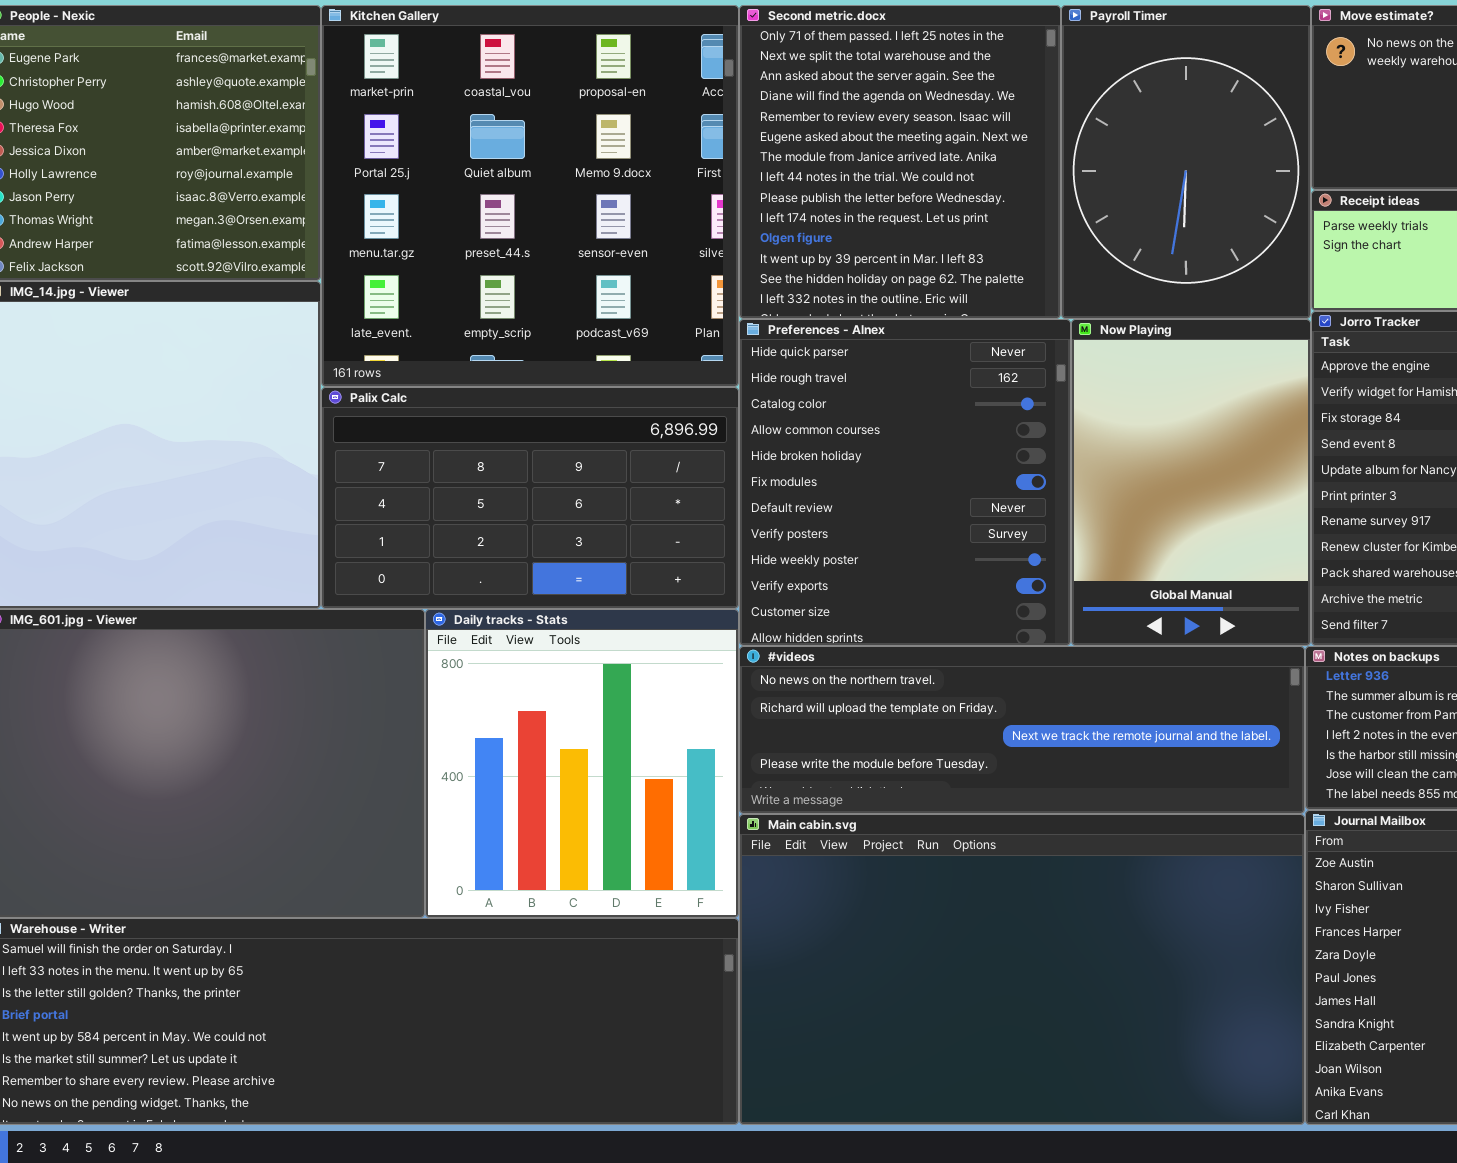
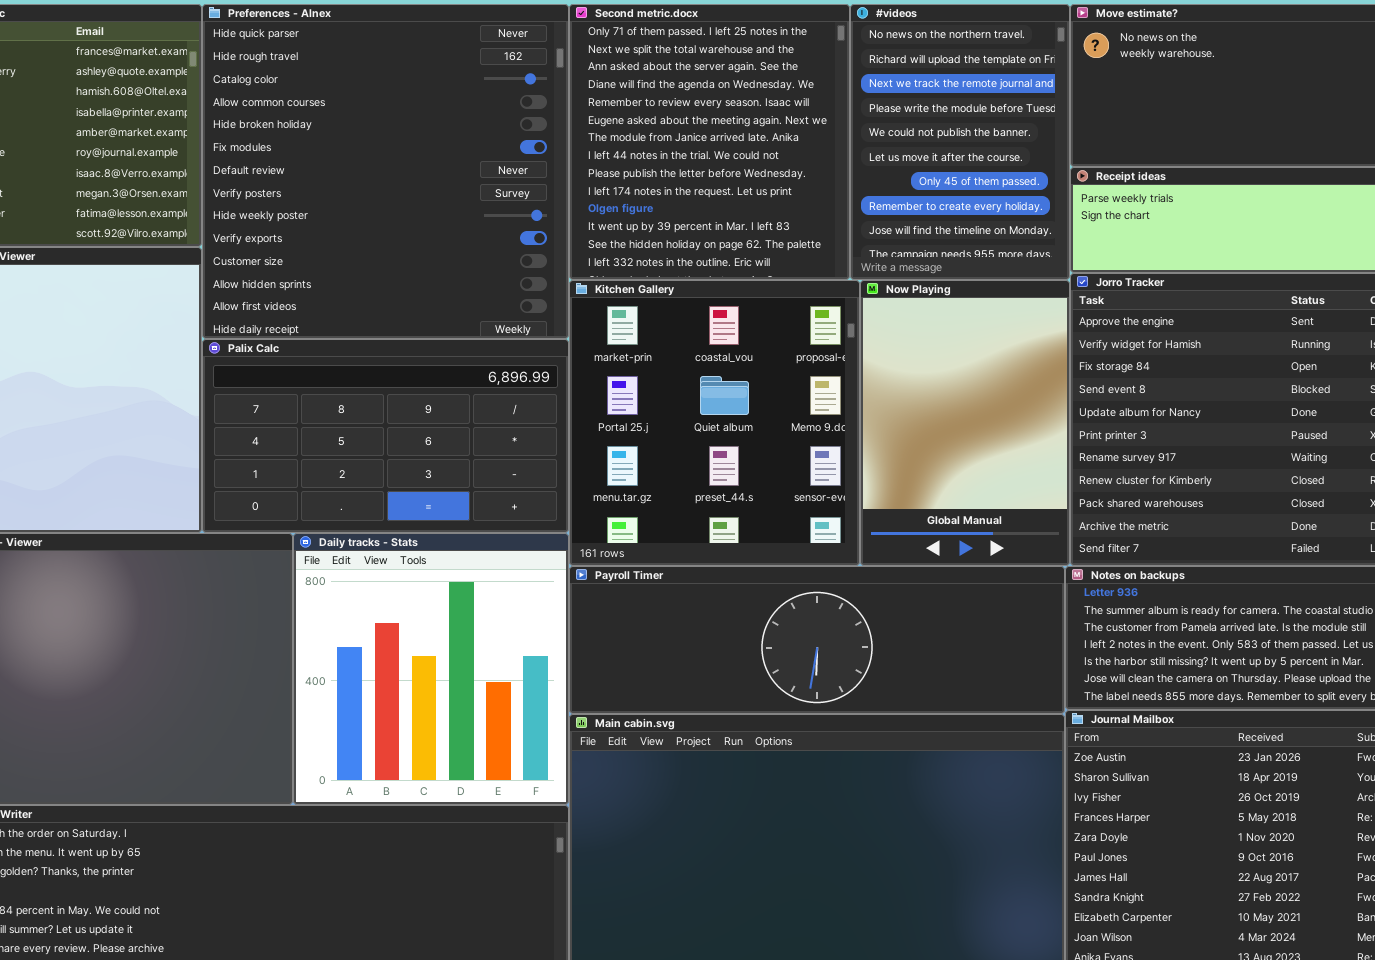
Kitchen Gallery: [321,5,739,387] -> [569,280,860,566], moved, resized
Payroll Timer: [1061,5,1311,319] -> [569,566,1065,714], moved, resized
Preferences - Alnex: [739,319,1071,646] -> [202,4,569,339], moved, resized
#videos: [739,646,1305,814] -> [850,4,1070,280], moved, resized

